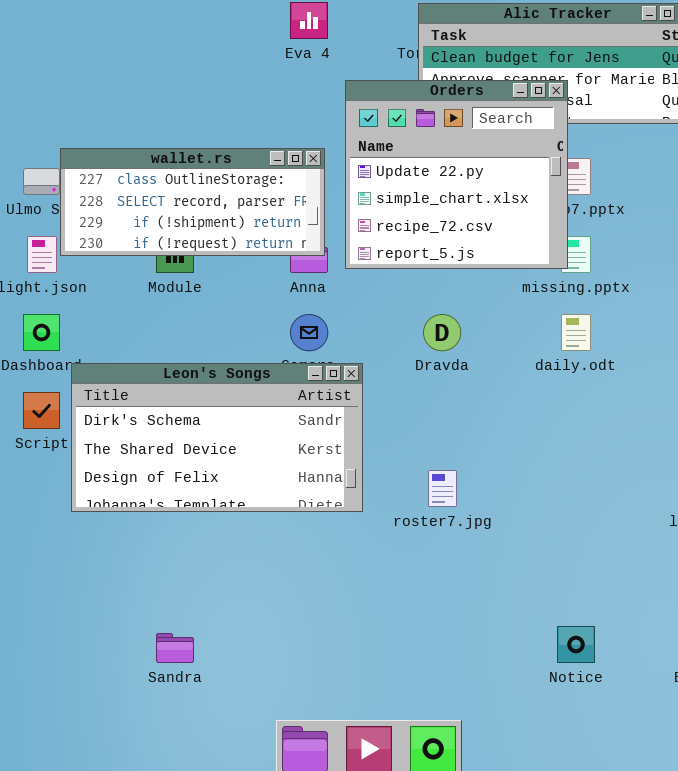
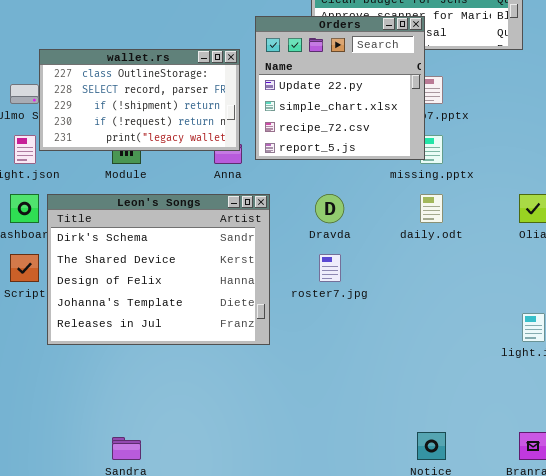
wallet.rs: [60,148,325,256] -> [39,49,240,151], resized
Leon's Songs: [71,363,363,512] -> [47,194,270,345], resized
roster7.jpg: [428,470,457,507] -> [319,254,341,282], moved

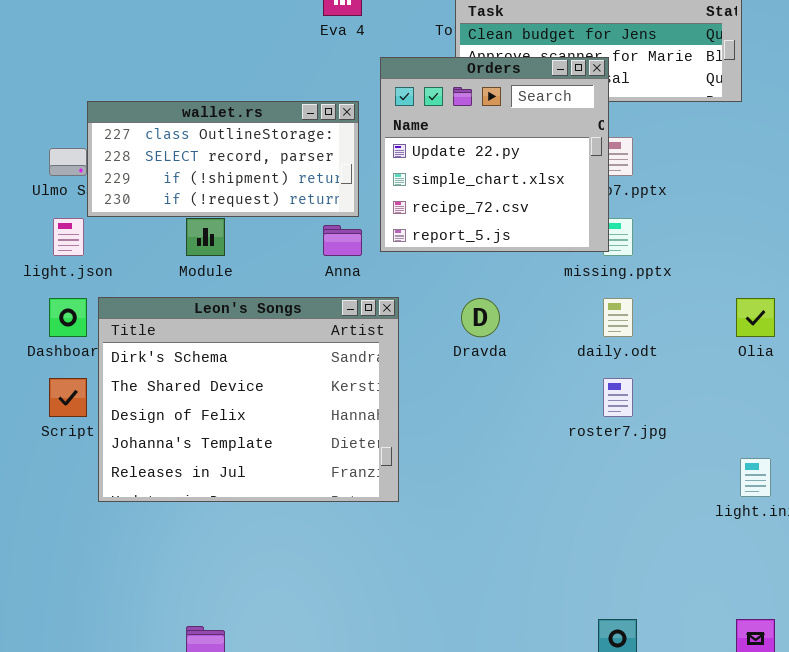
wallet.rs: [39,49,240,151] -> [87,101,359,217], resized
roster7.jpg: [319,254,341,282] -> [603,378,633,417], moved

